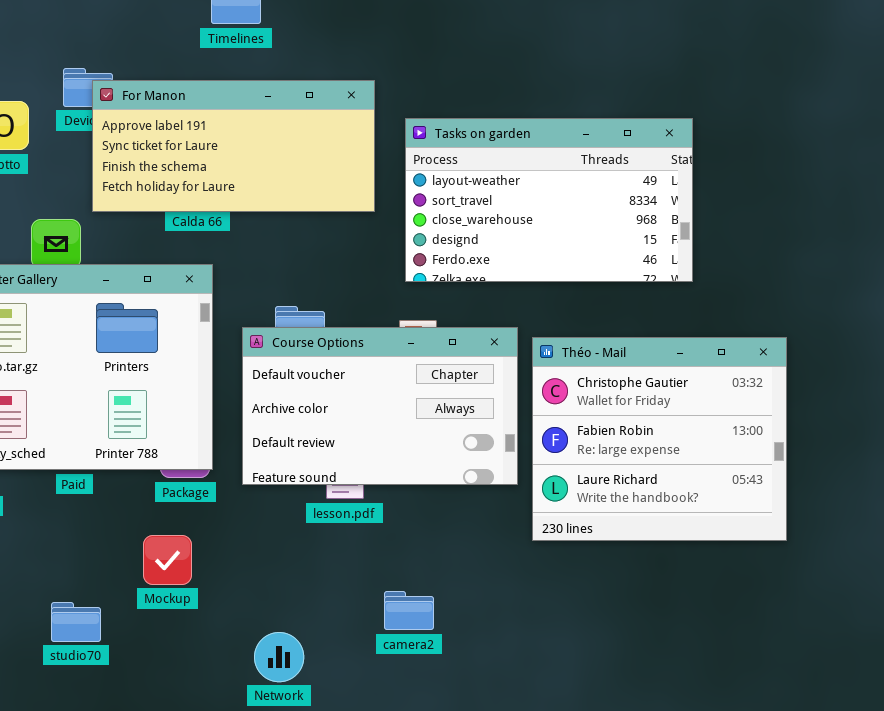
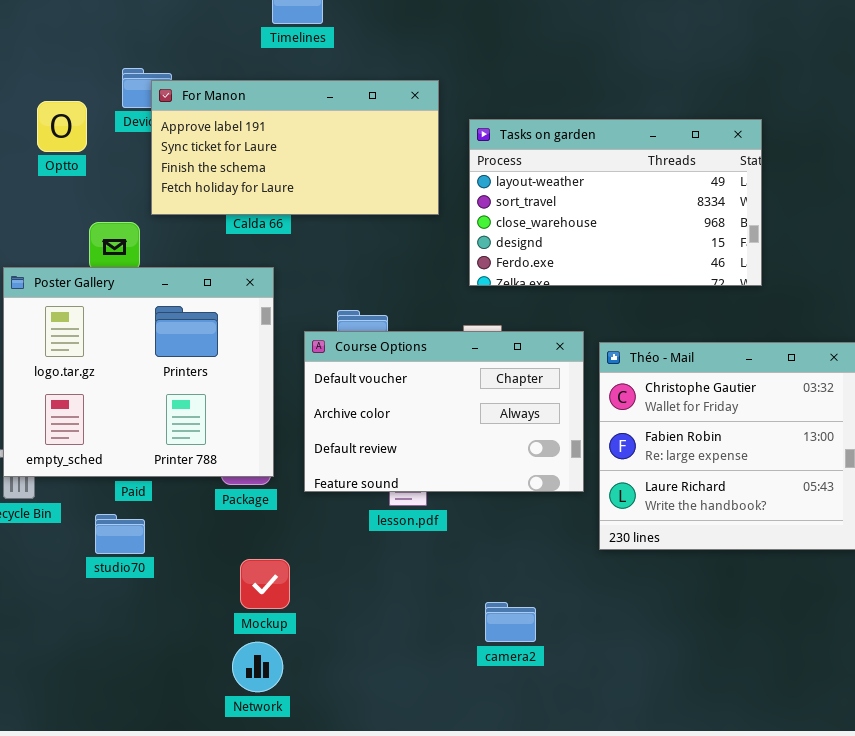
Mockup: [143,535,192,585] -> [240,559,290,609], moved
camera2: [384,591,434,630] -> [485,602,536,642], moved
studio70: [51,602,101,642] -> [95,514,145,554], moved
Network: [254,632,304,682] -> [232,642,283,692], moved

